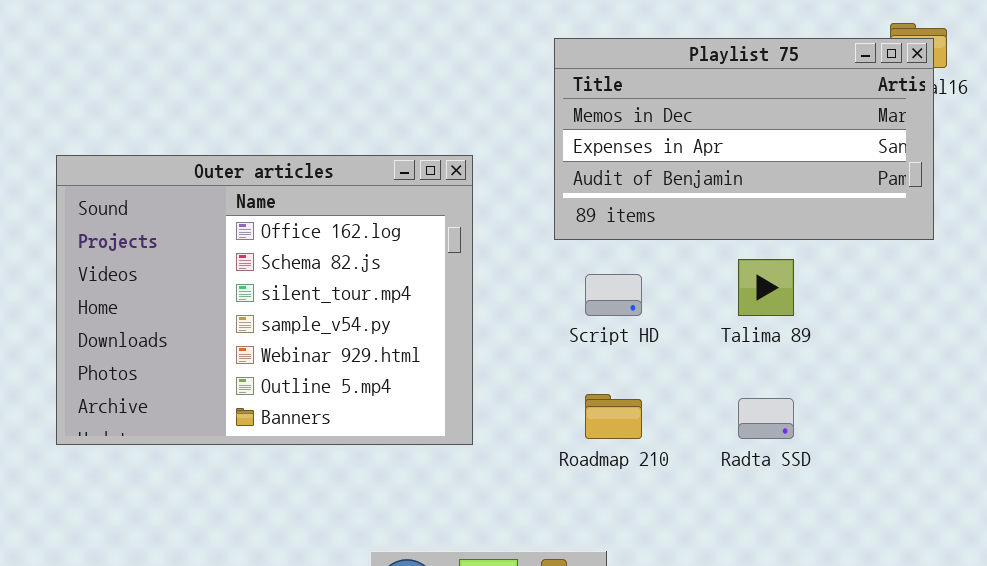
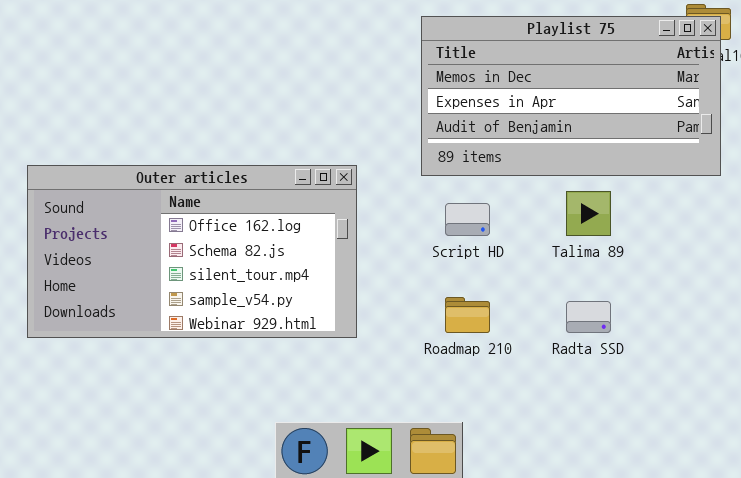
Outer articles: [56,155,473,445] -> [27,165,357,338], resized

